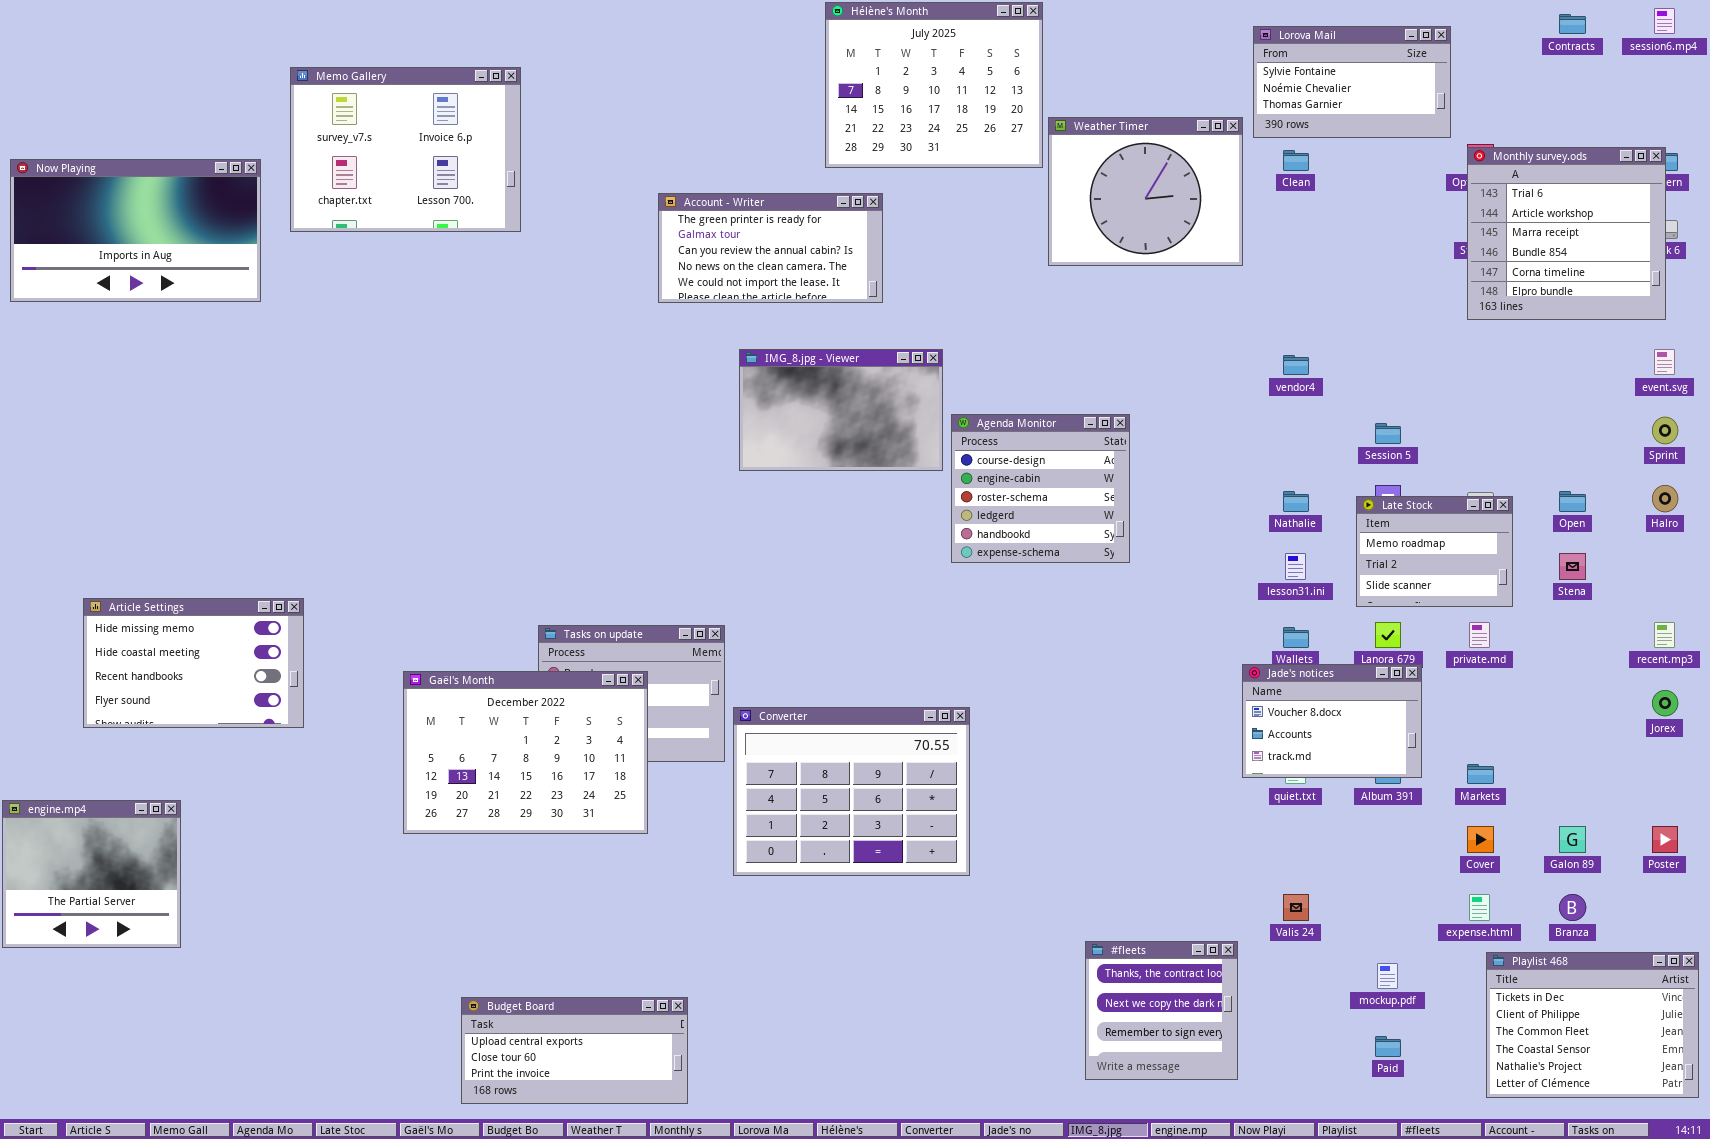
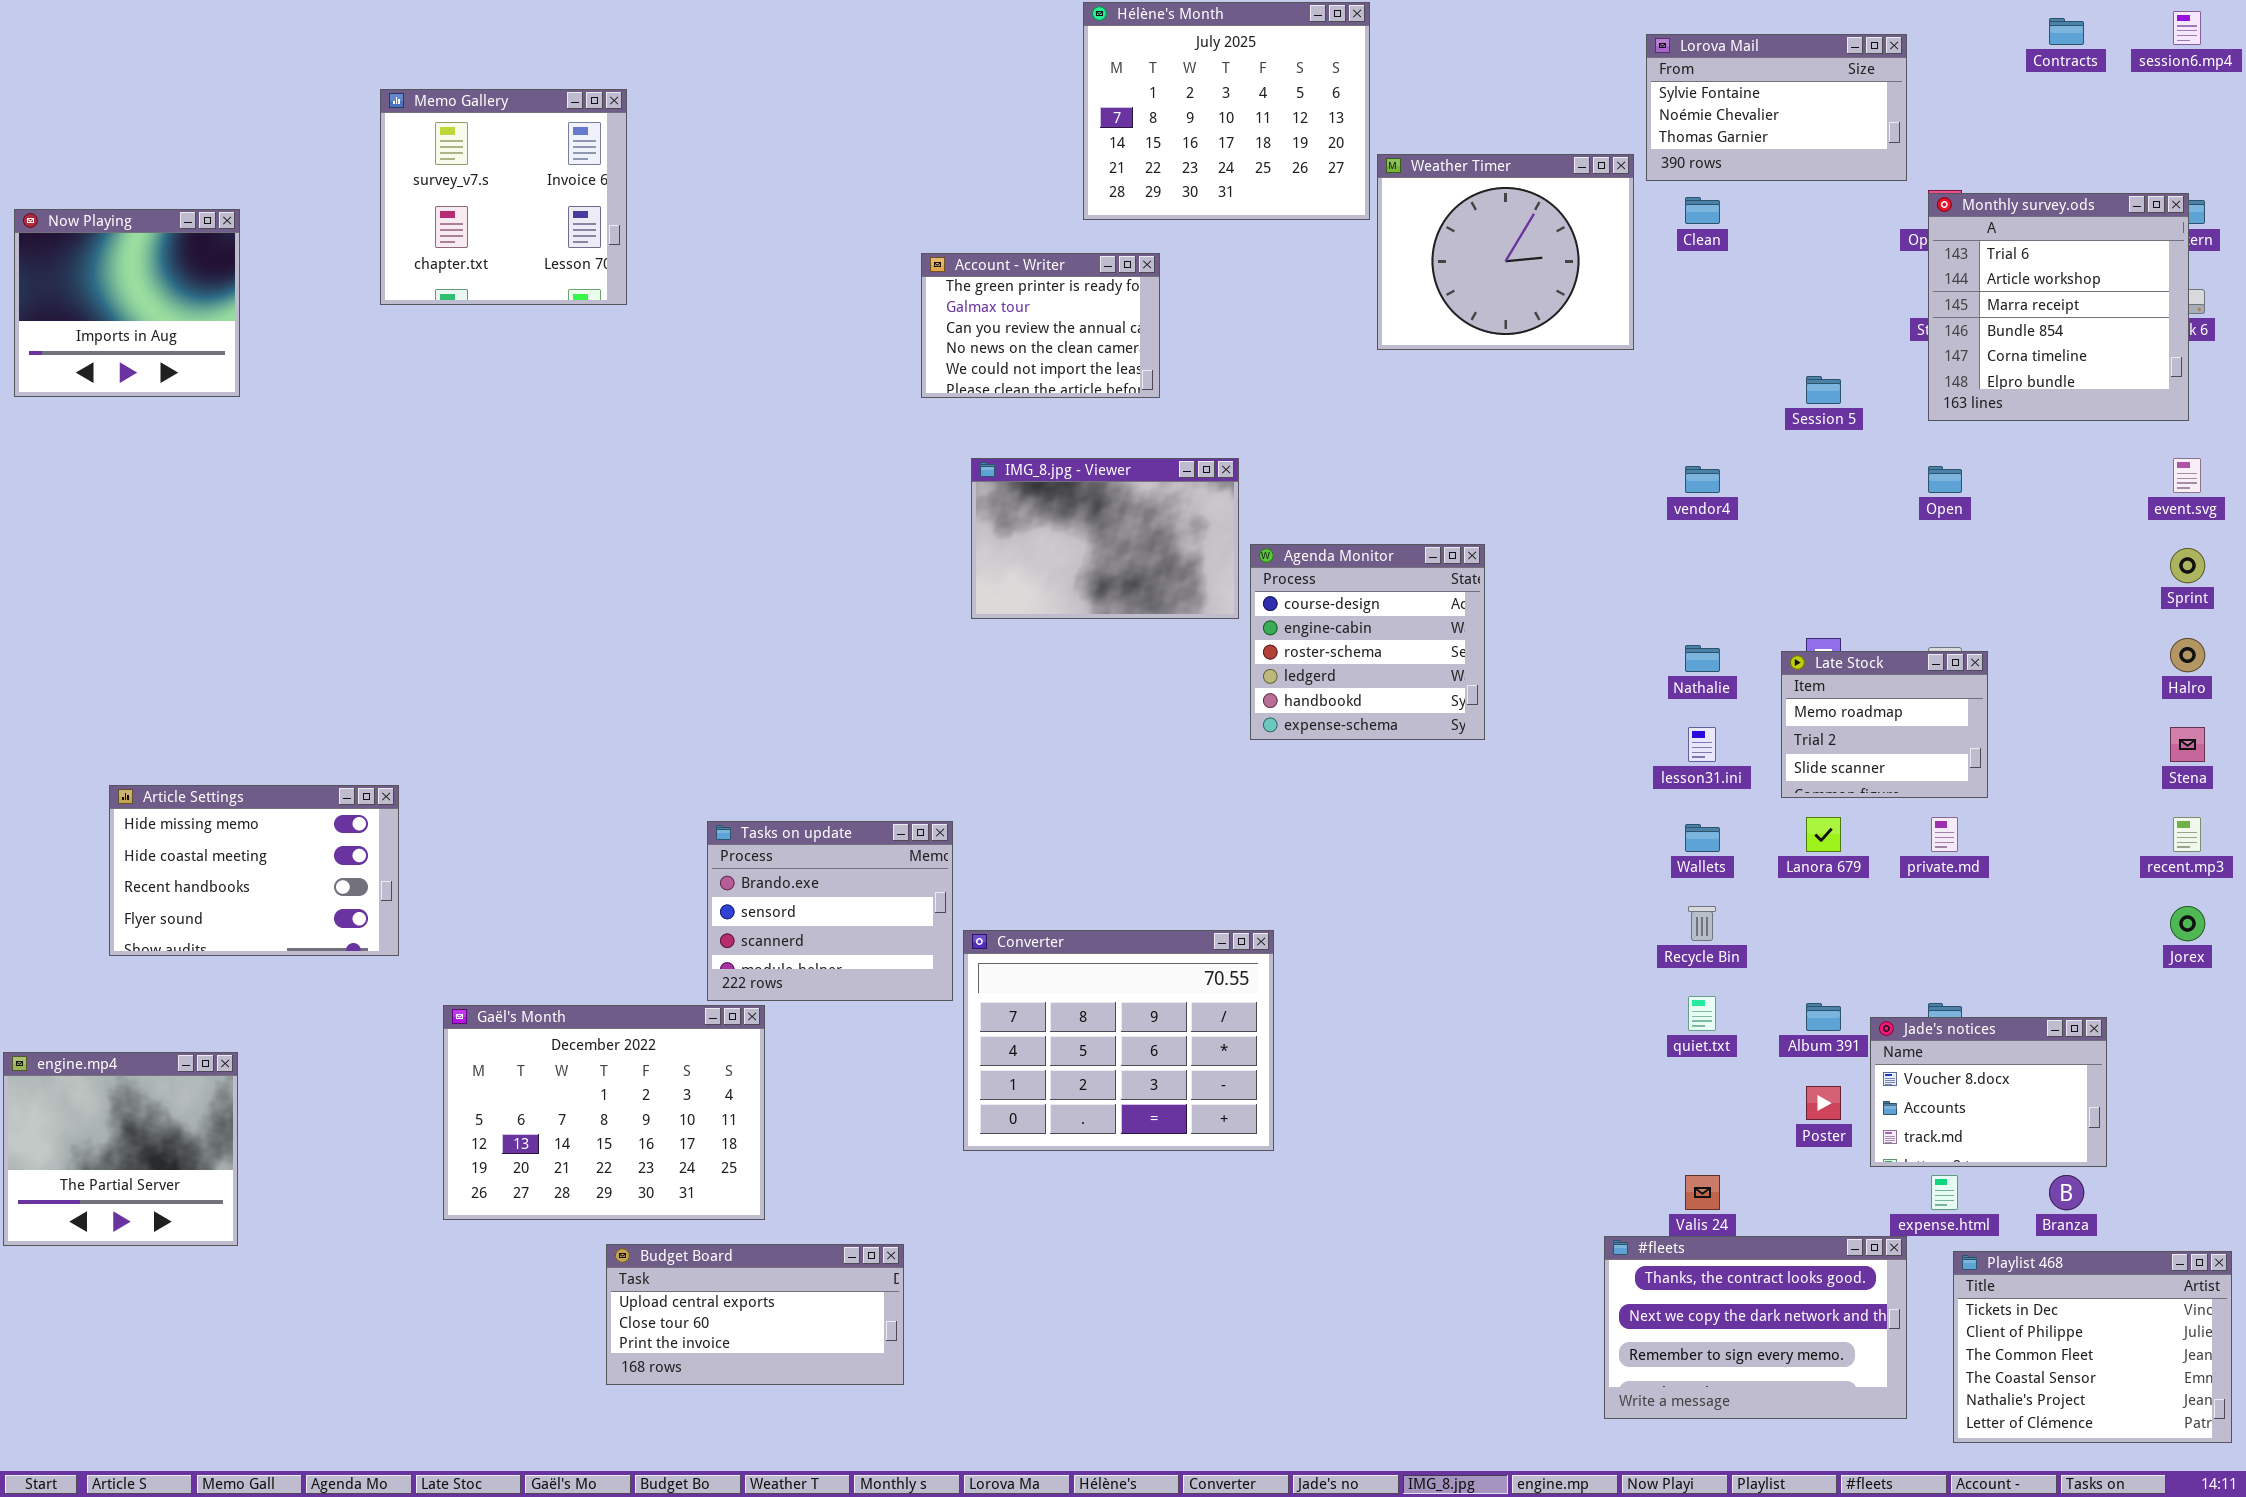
Memo Gallery: [290,67,521,232] -> [380,89,627,305], resized
Now Playing: [10,159,261,302] -> [14,209,240,397], resized
Account - Writer: [658,193,883,303] -> [921,253,1160,398], resized
Session 5: [1375,423,1401,444] -> [1806,376,1841,404], moved
Open: [1559,491,1586,512] -> [1928,466,1962,493], moved
Stena: [1559,553,1586,580] -> [2170,727,2205,762], moved
Jade's notices: [1242,664,1422,778] -> [1870,1017,2107,1167], moved
Gaël's Month: [403,671,648,834] -> [443,1005,765,1220], moved
Poster: [1652,826,1678,853] -> [1806,1086,1841,1120], moved
#fleets: [1085,941,1238,1080] -> [1604,1236,1907,1419], moved, resized
Budget Board: [461,997,688,1104] -> [606,1244,904,1385], moved

